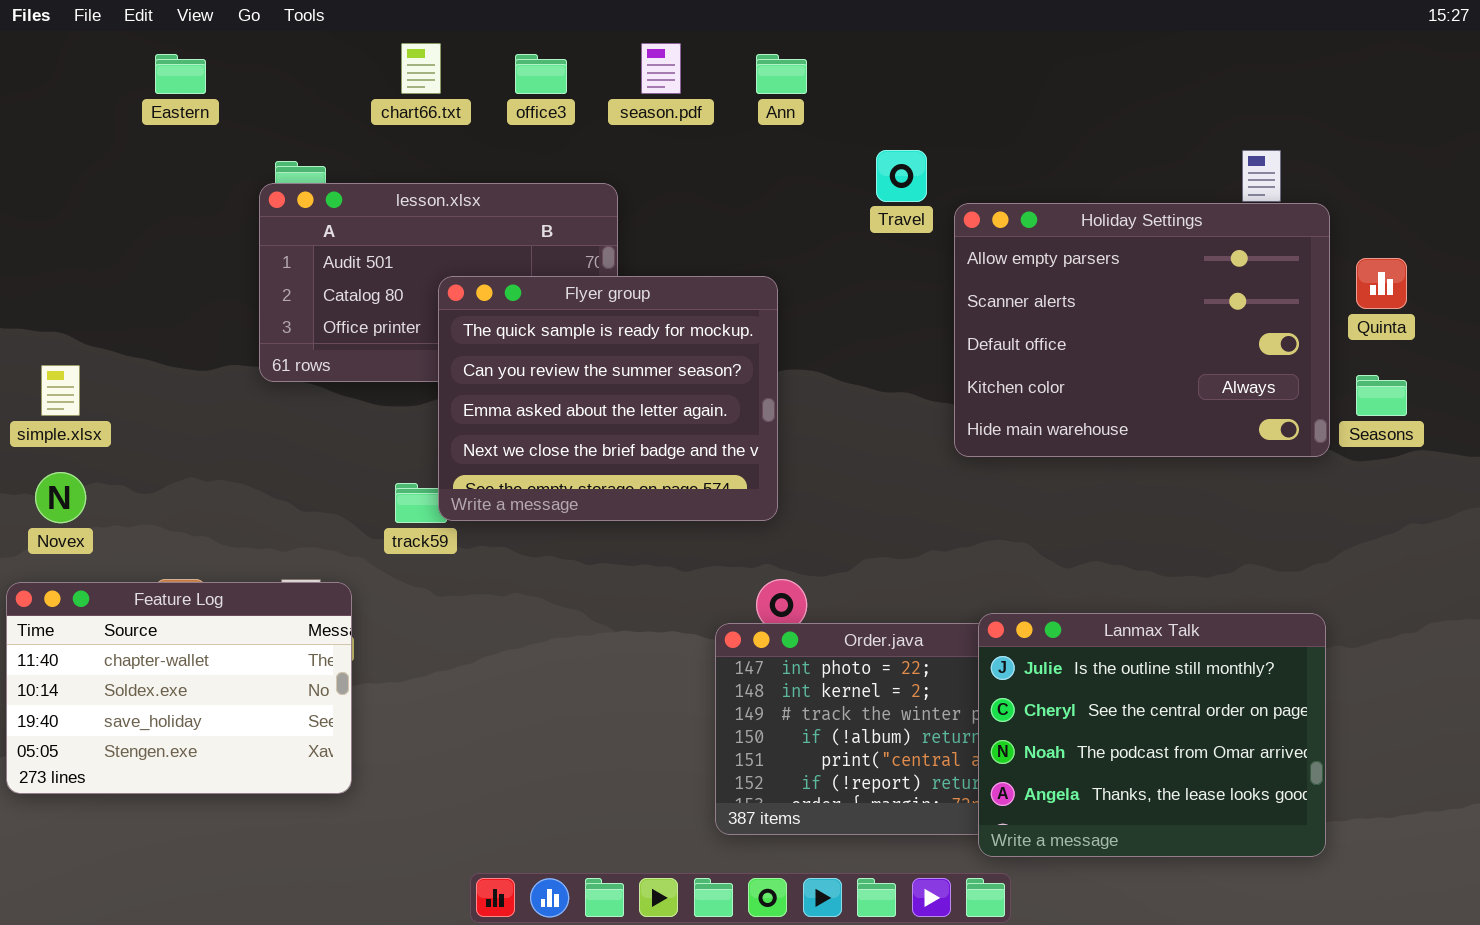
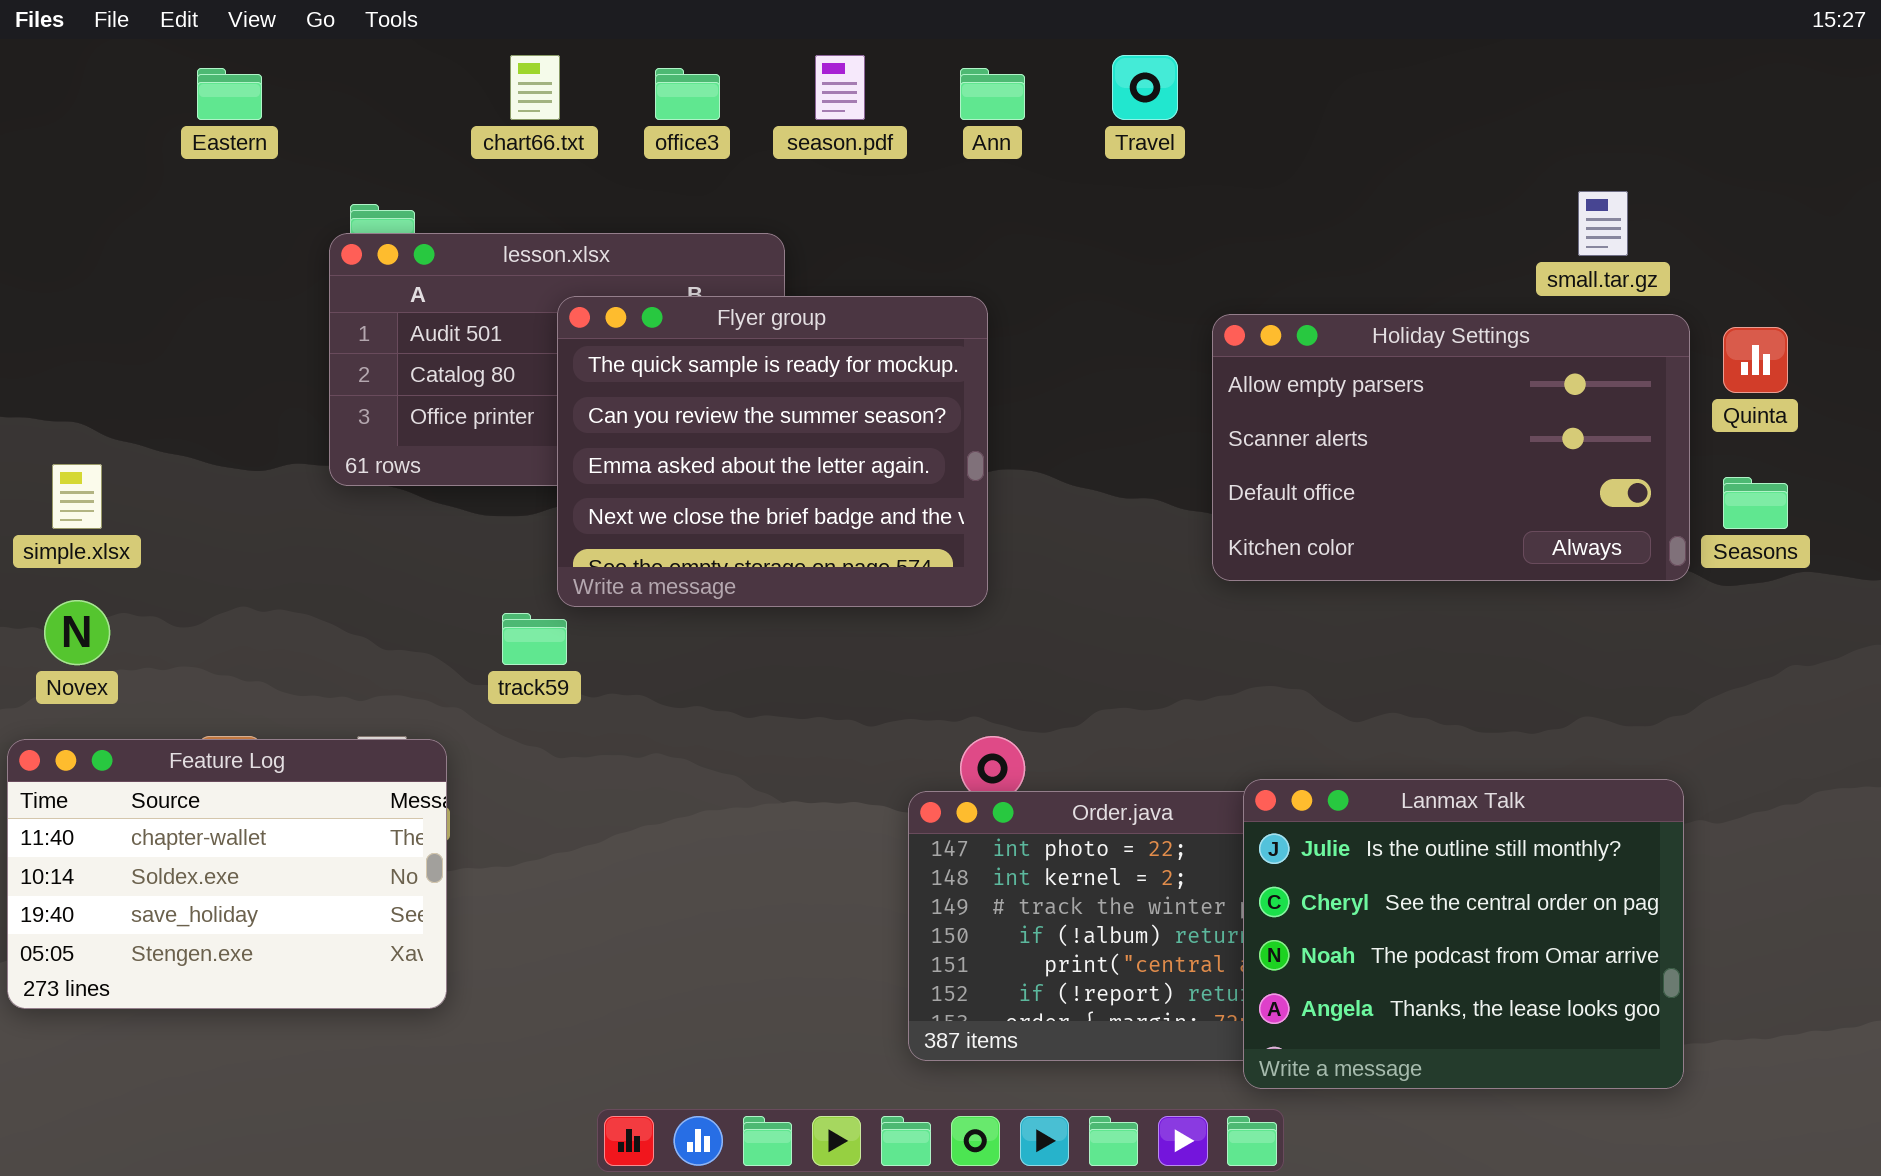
Travel: [876,150,927,202] -> [1112,55,1178,120], moved
Holiday Settings: [954,203,1330,457] -> [1212,314,1690,581], resized
Flyer group: [438,276,778,521] -> [557,296,988,607], moved

